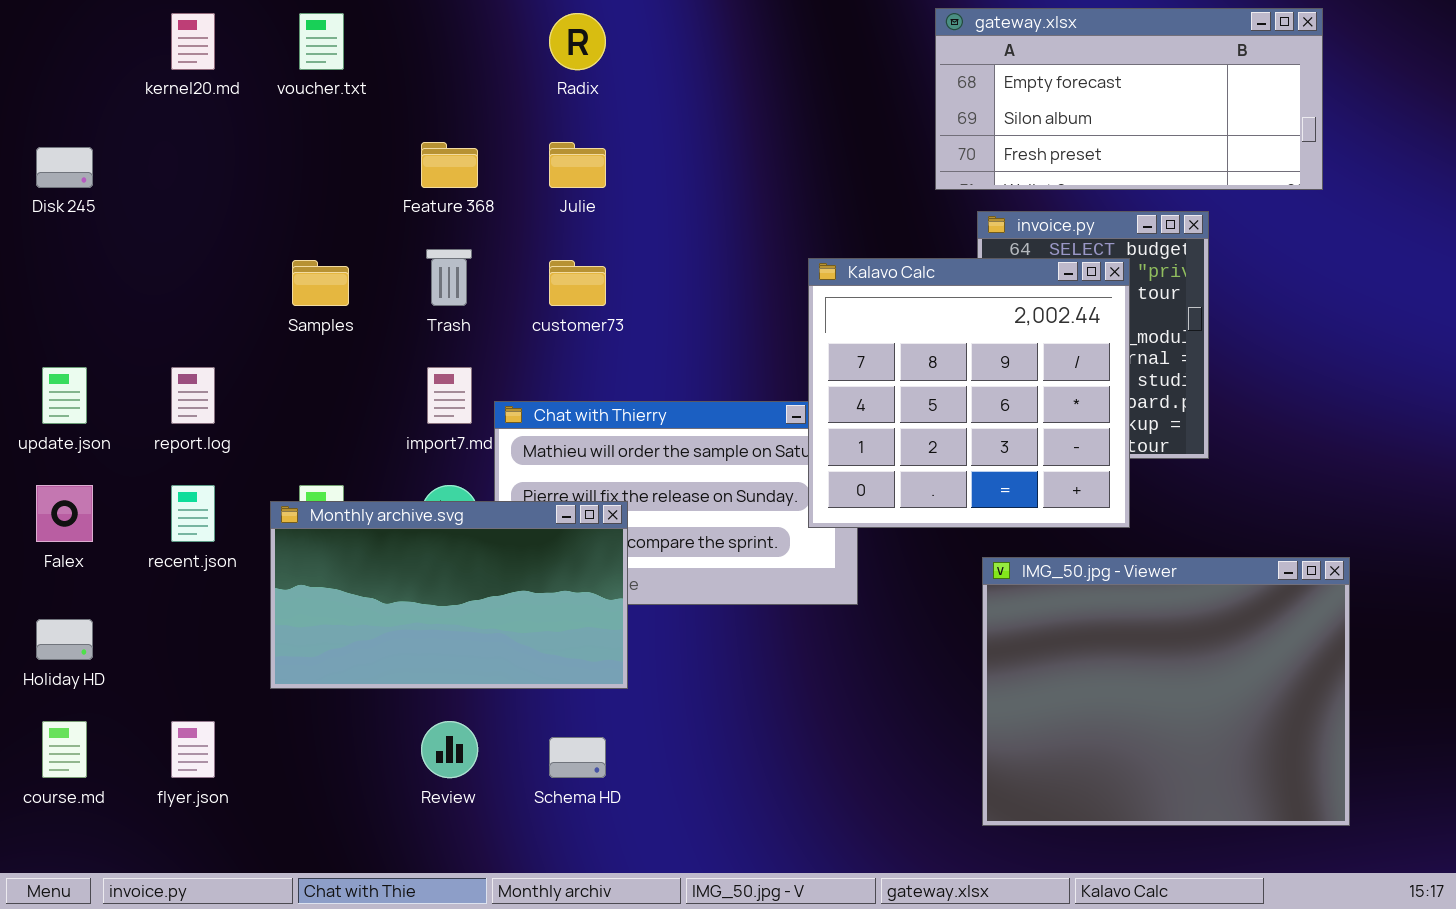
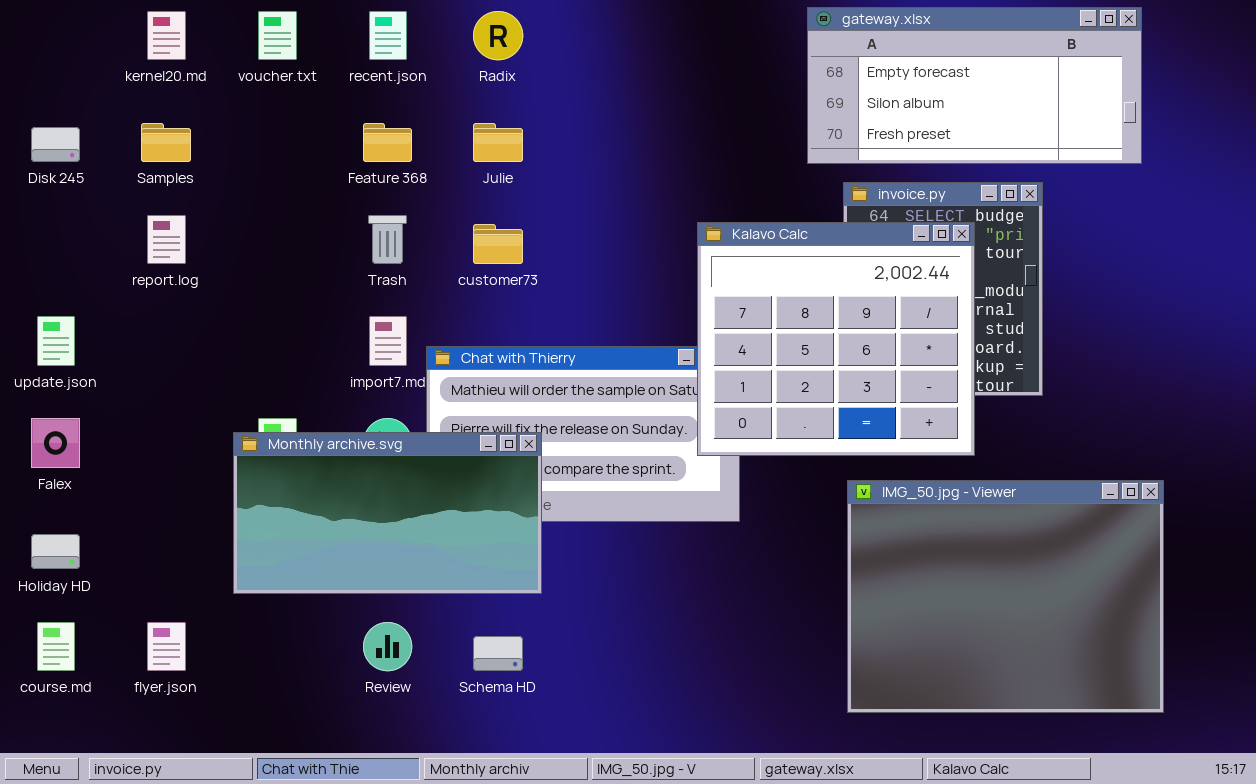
Samples: [292,260,349,306] -> [141,123,191,162], moved
report.log: [171,367,215,424] -> [147,215,186,264], moved
recent.json: [171,485,215,542] -> [369,11,407,60], moved

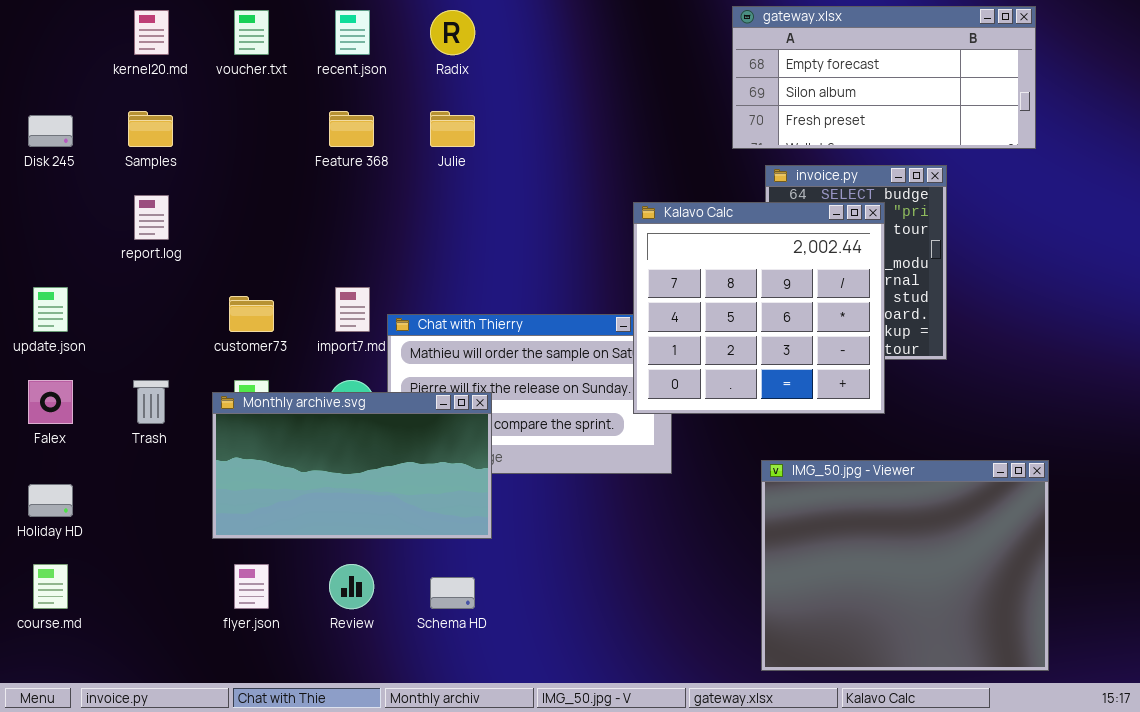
Trash: [368,215,407,264] -> [133,380,169,424], moved
customer73: [473,224,523,264] -> [229,296,274,332], moved
IMG_50.jpg - Viewer: [847,480,1164,713] -> [761,460,1049,671], moved
flyer.json: [147,622,186,671] -> [234,564,269,609], moved

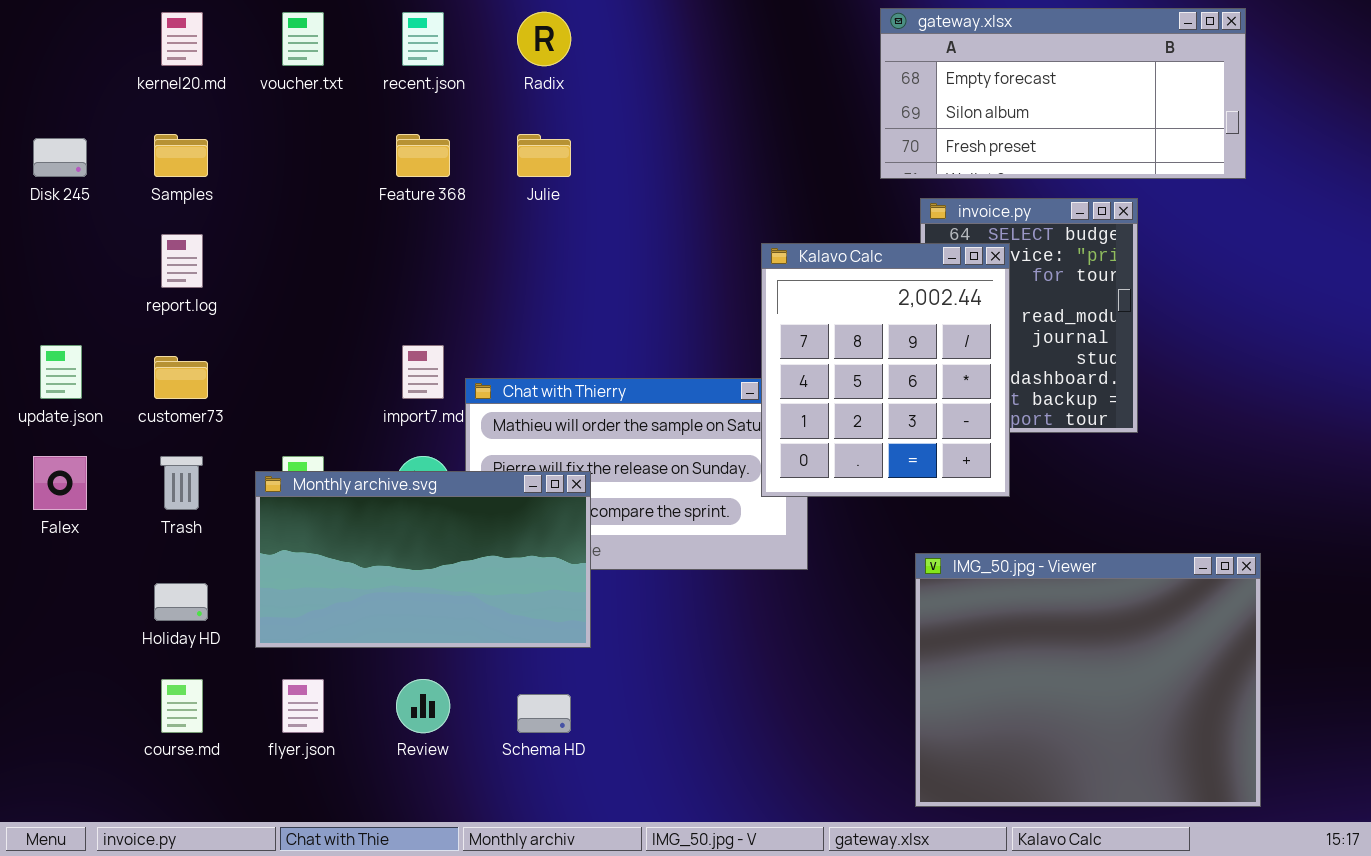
Kalavo Calc: [633,202,885,414] -> [761,243,1010,497], resized
customer73: [229,296,274,332] -> [154,356,208,399], moved
Holiday HD: [28,484,73,517] -> [154,583,208,621], moved
course.md: [33,564,68,609] -> [161,679,203,733], moved

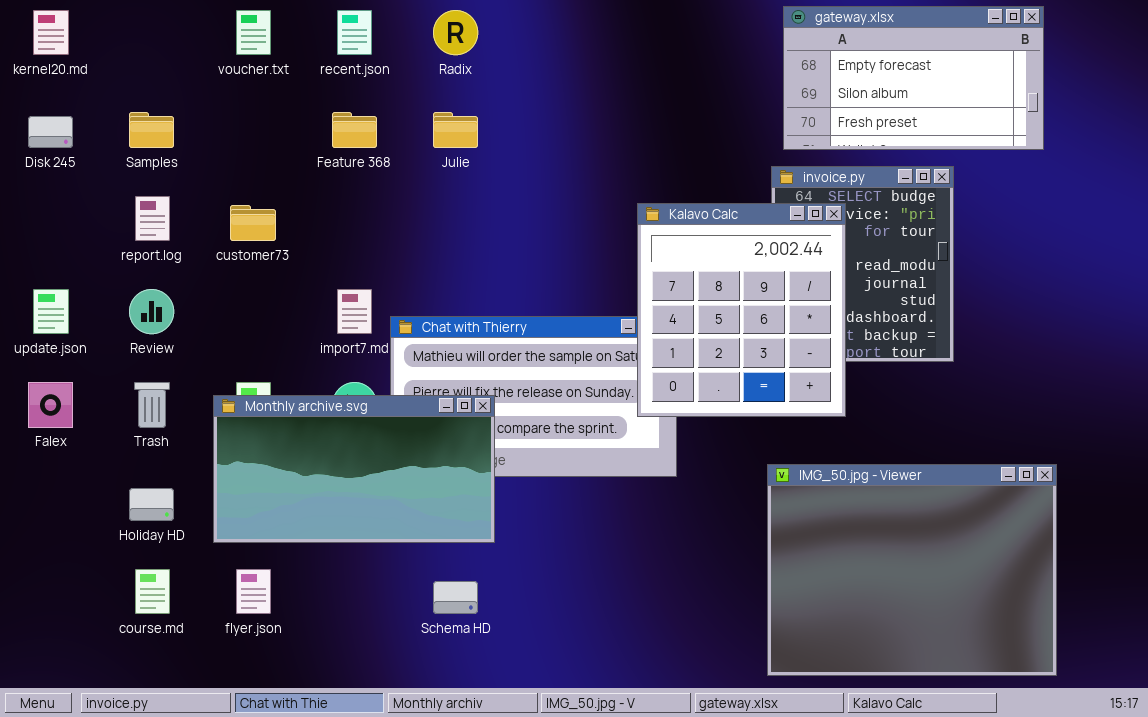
gateway.xlsx: [880,8,1246,179] -> [783,6,1044,150], resized
kernel20.md: [161,12,203,66] -> [33,10,69,55], moved
customer73: [154,356,208,399] -> [230,205,276,241], moved
Review: [396,679,450,733] -> [129,289,174,334], moved

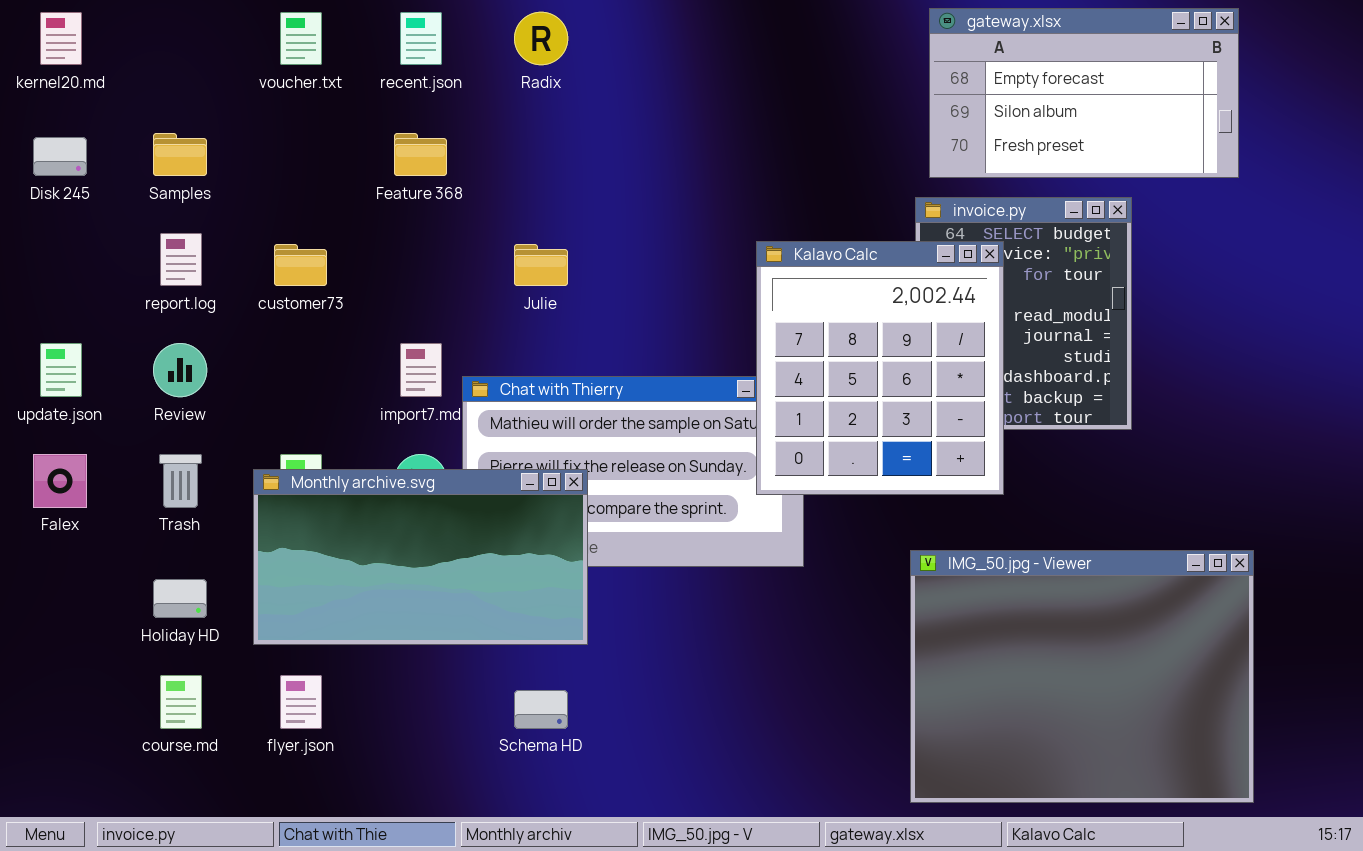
Julie: [433,112,478,148] -> [514,244,568,286], moved

